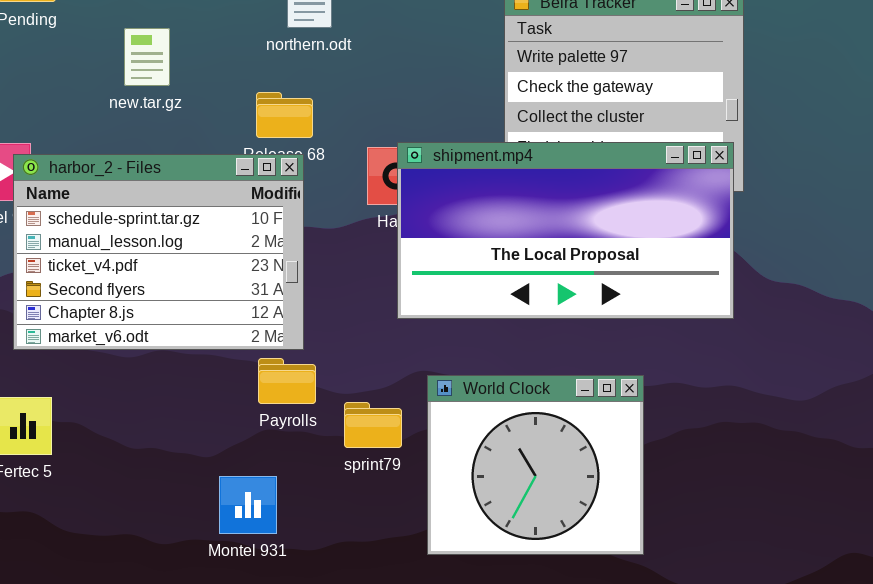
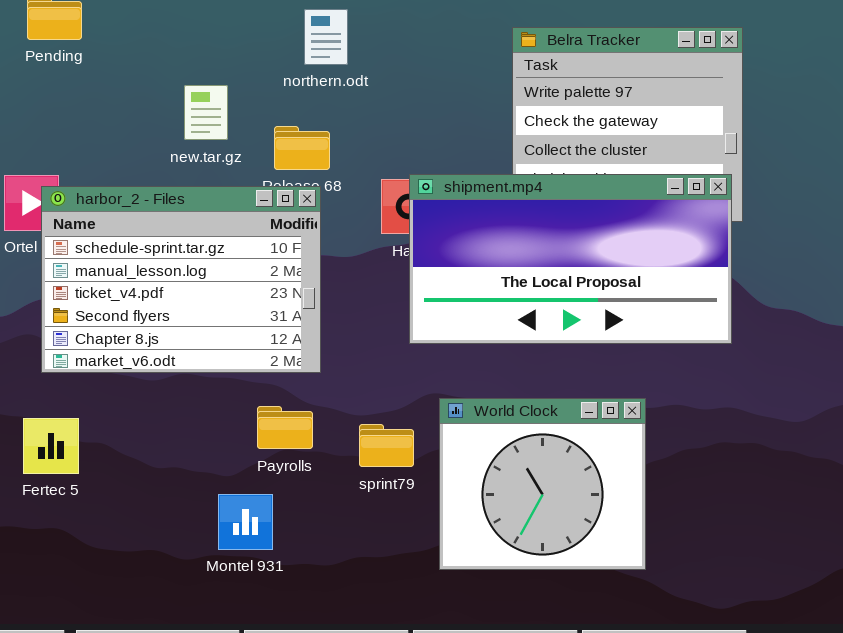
new.tar.gz: [124,28,170,86] -> [184,85,228,140], moved
Payrolls: [258,358,316,404] -> [257,406,313,449], moved
Montel 931: [219,476,277,534] -> [218,494,273,550], moved

